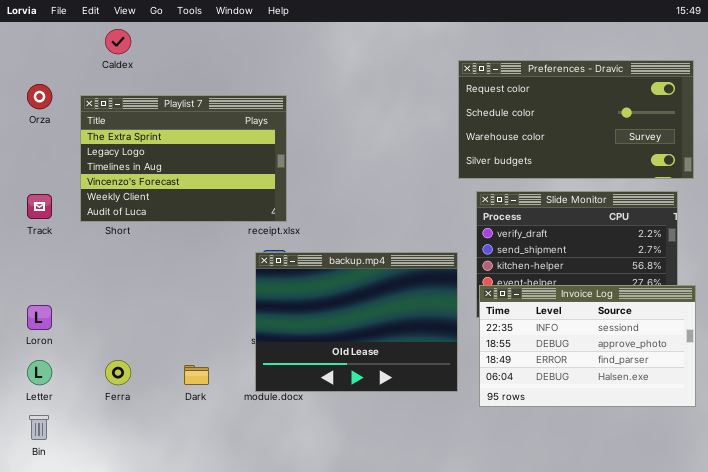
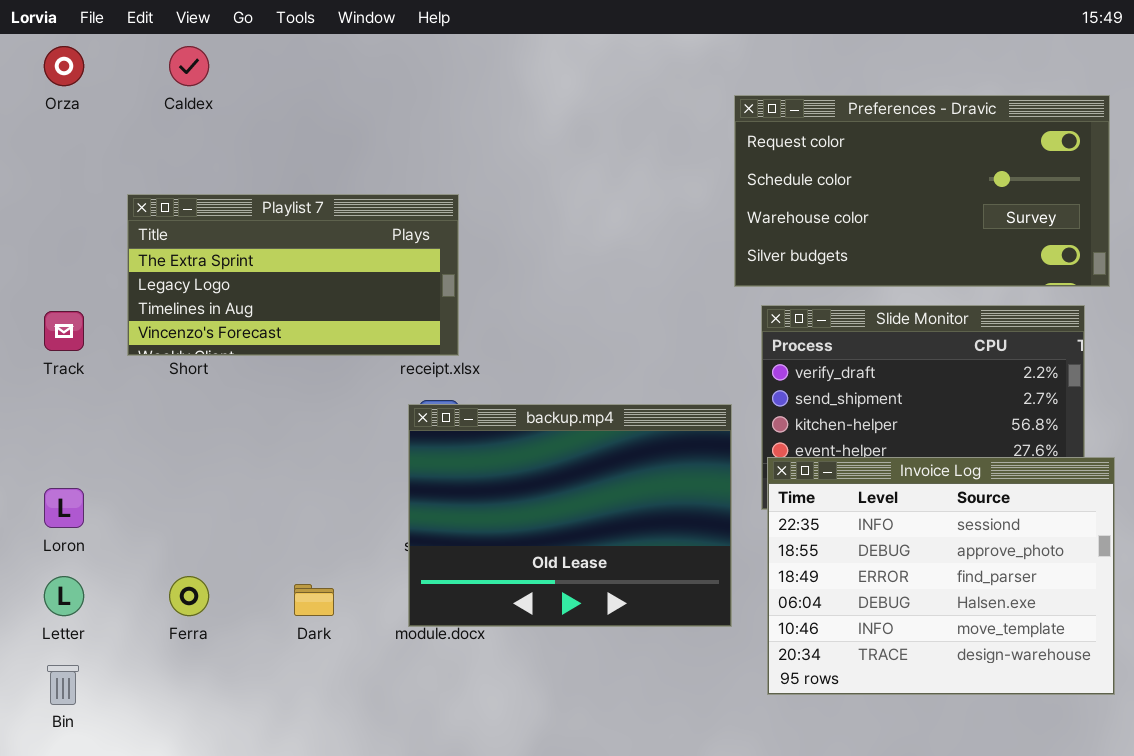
Orza: [27,84,52,109] -> [44,46,84,86], moved
Playlist 7: [80,95,287,222] -> [127,194,459,356], resized
Invoice Log: [479,285,696,407] -> [767,457,1115,695], resized

